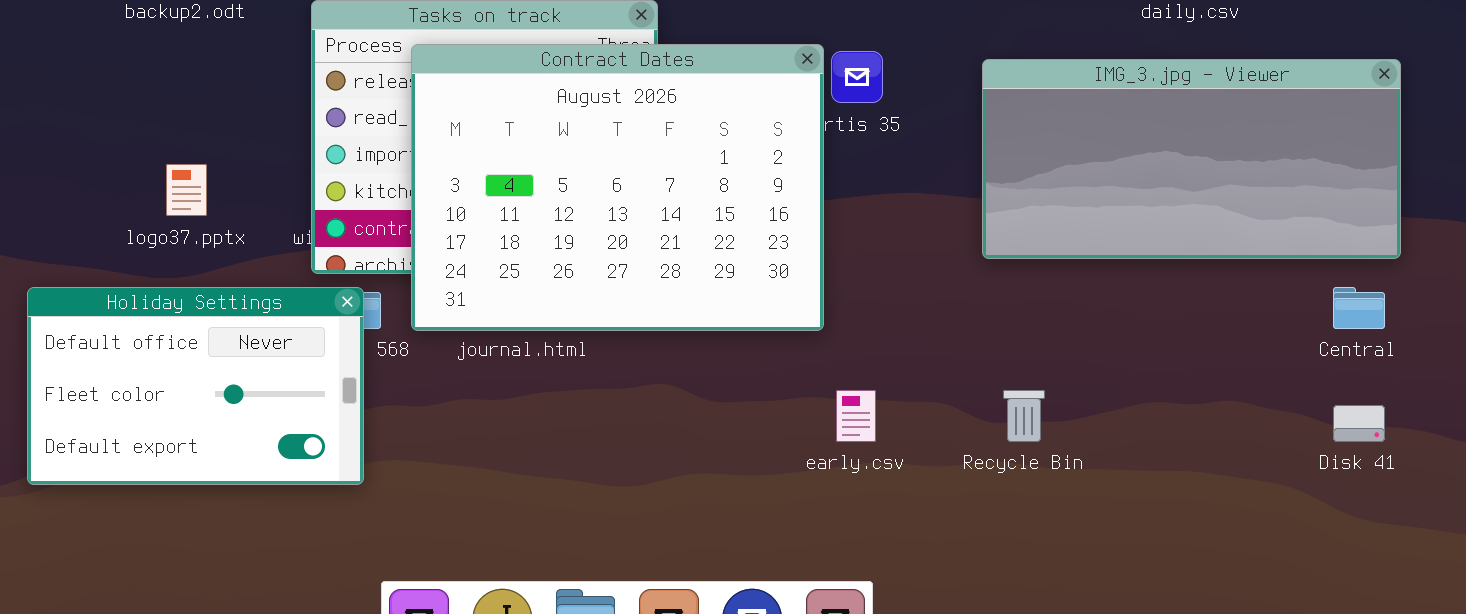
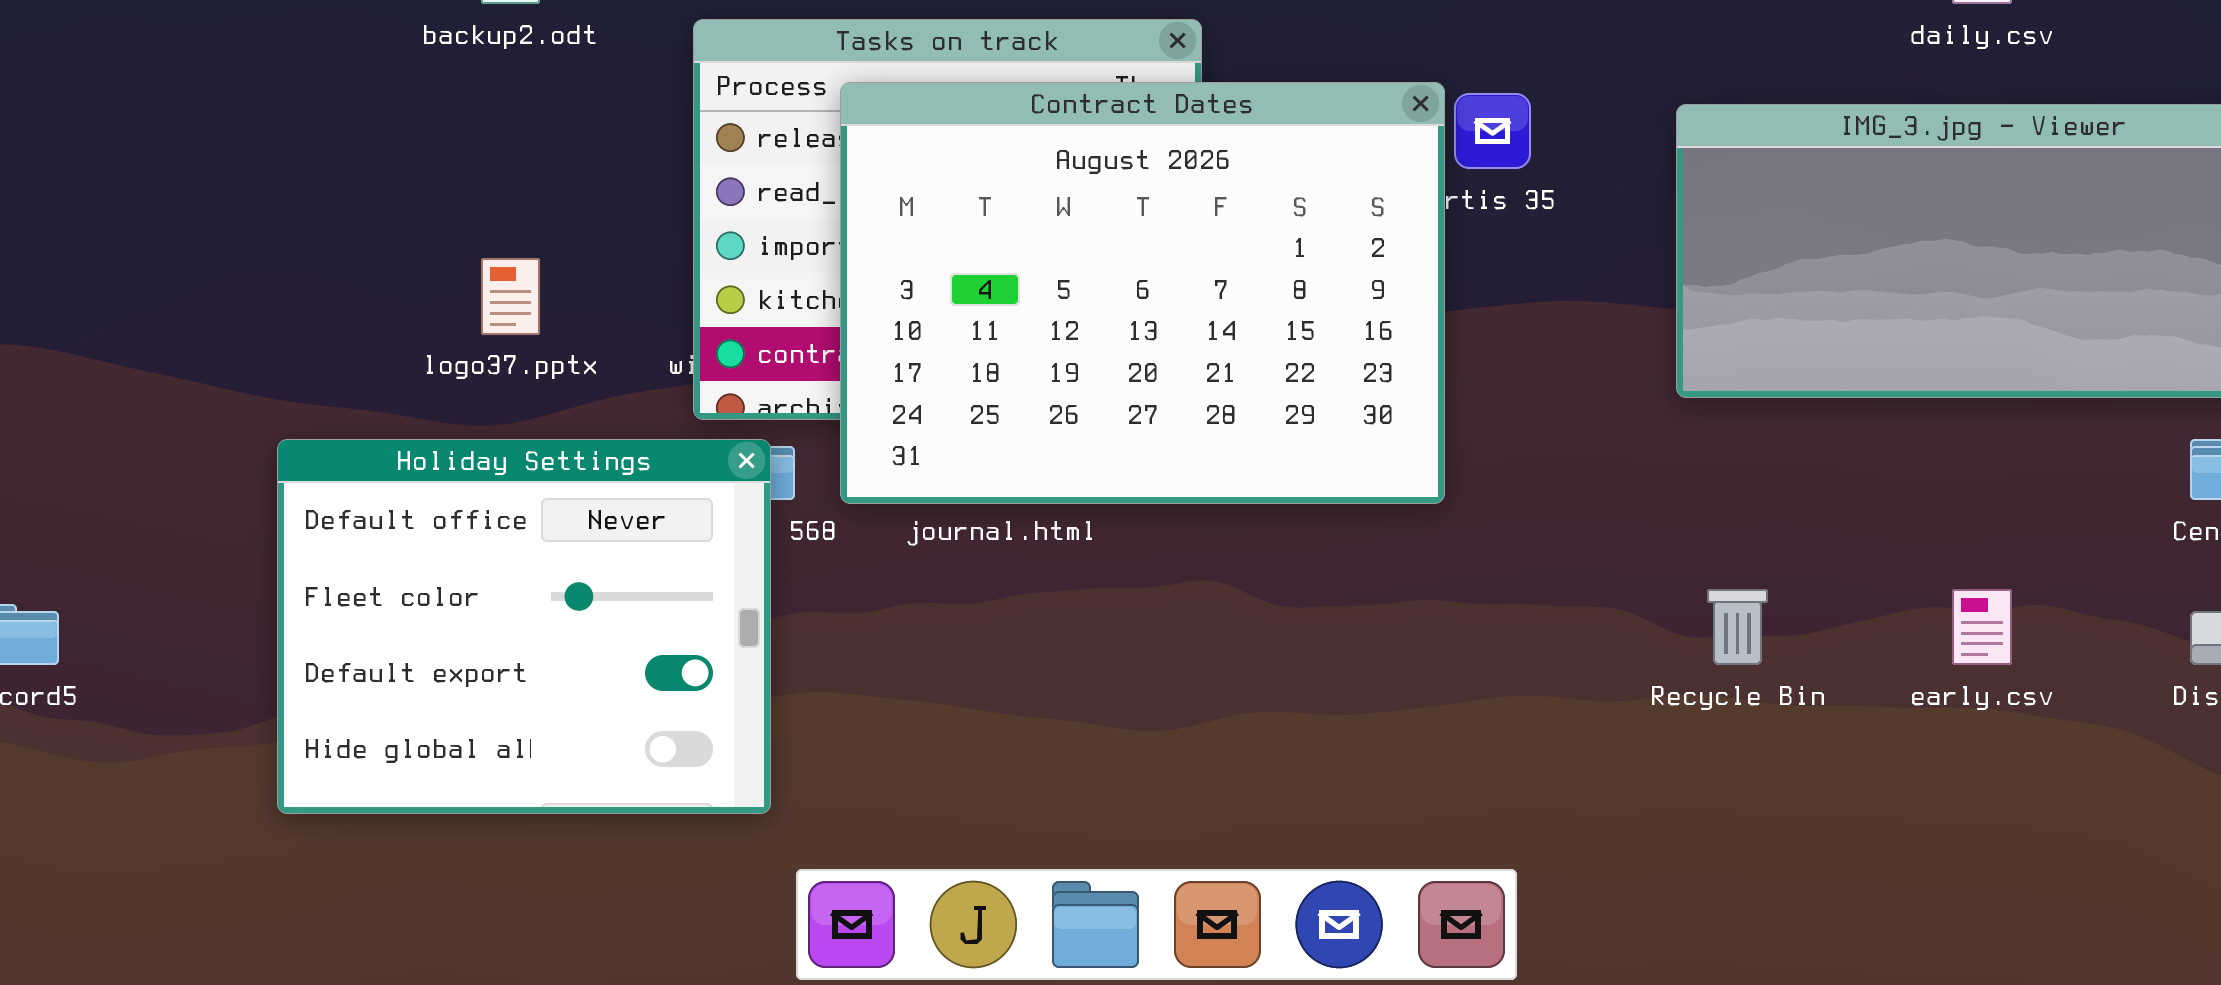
Holiday Settings: [27,287,364,485] -> [277,439,771,814], resized
early.csv: [836,390,876,442] -> [1952,589,2012,665], moved

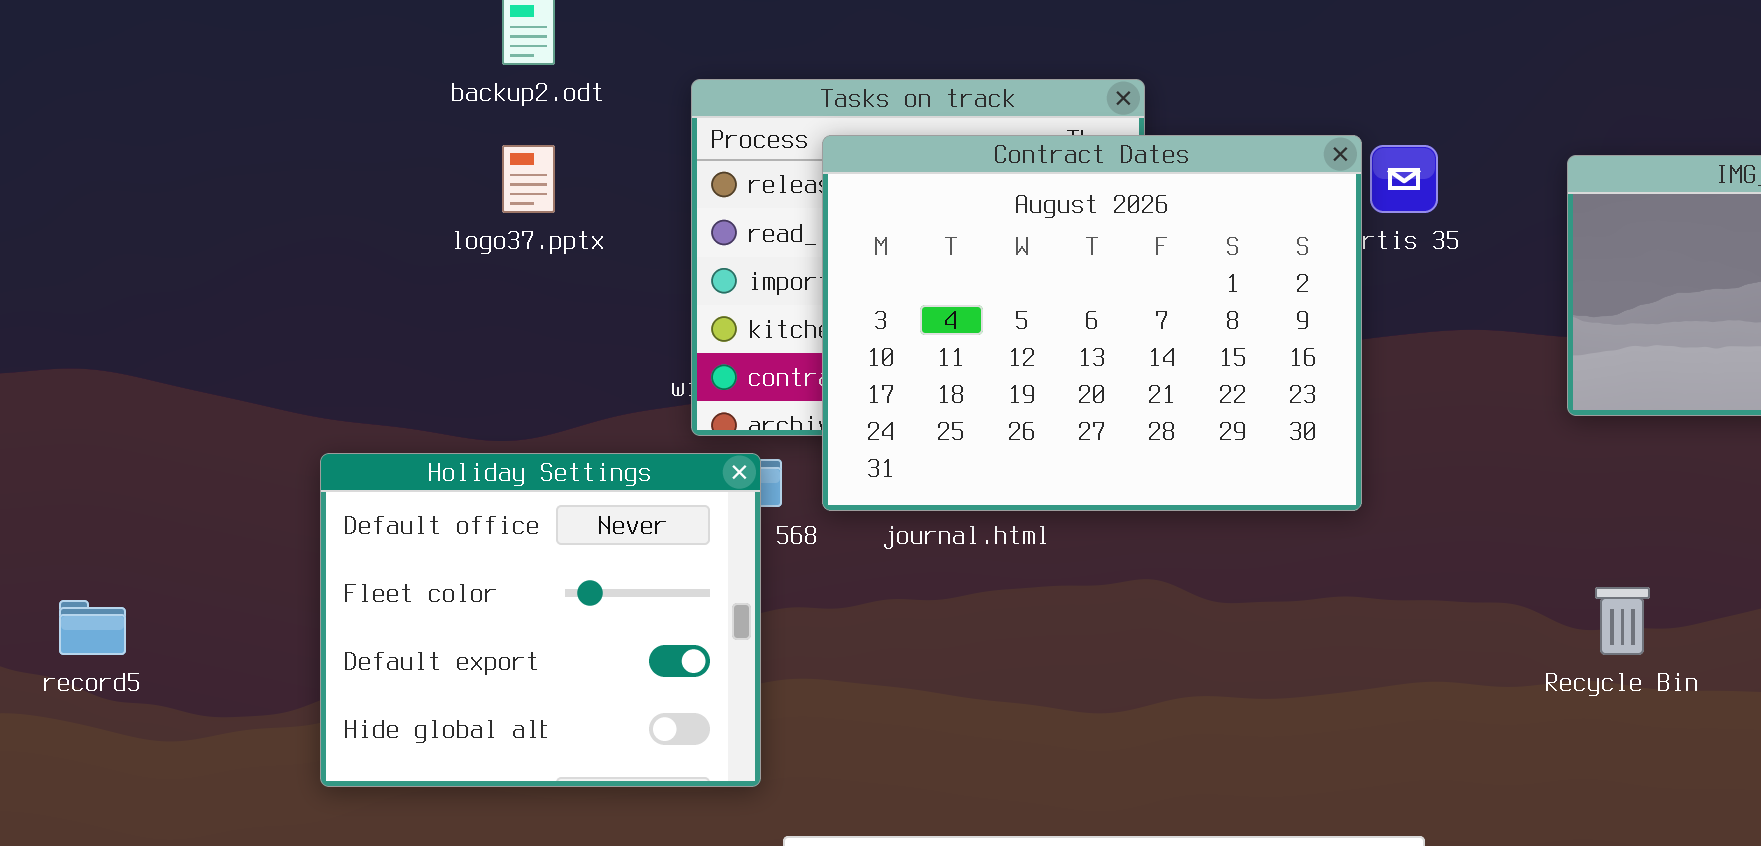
logo37.pptx: [481,258,540,335] -> [502,145,555,213], moved

